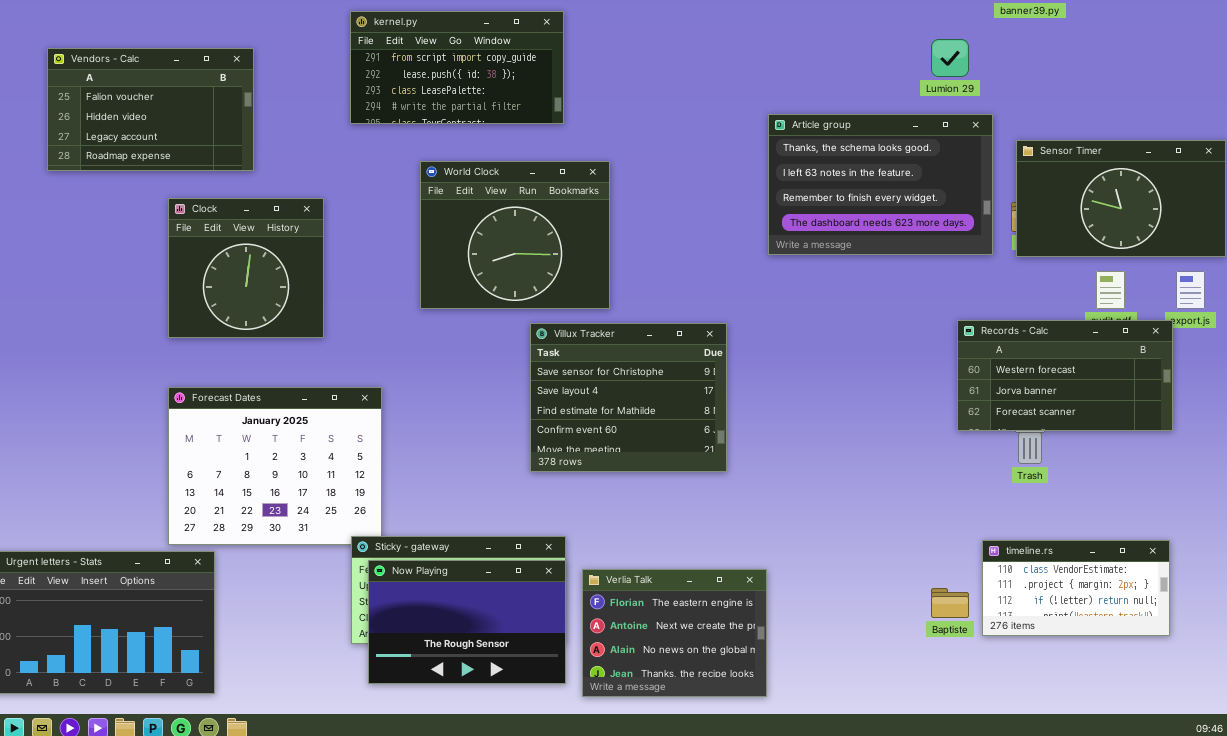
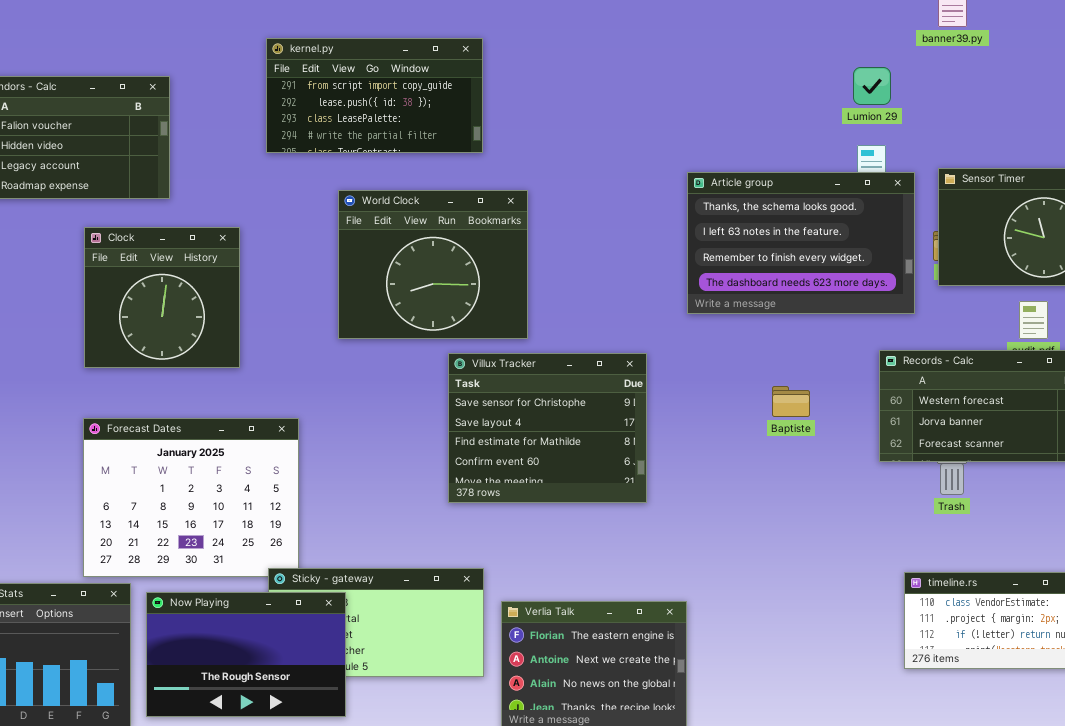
Article group: [768,114,993,255] -> [687,172,915,314], moved
Now Playing: [368,560,566,684] -> [146,592,346,717], moved
Baptiste: [931,588,969,618] -> [772,386,810,417], moved

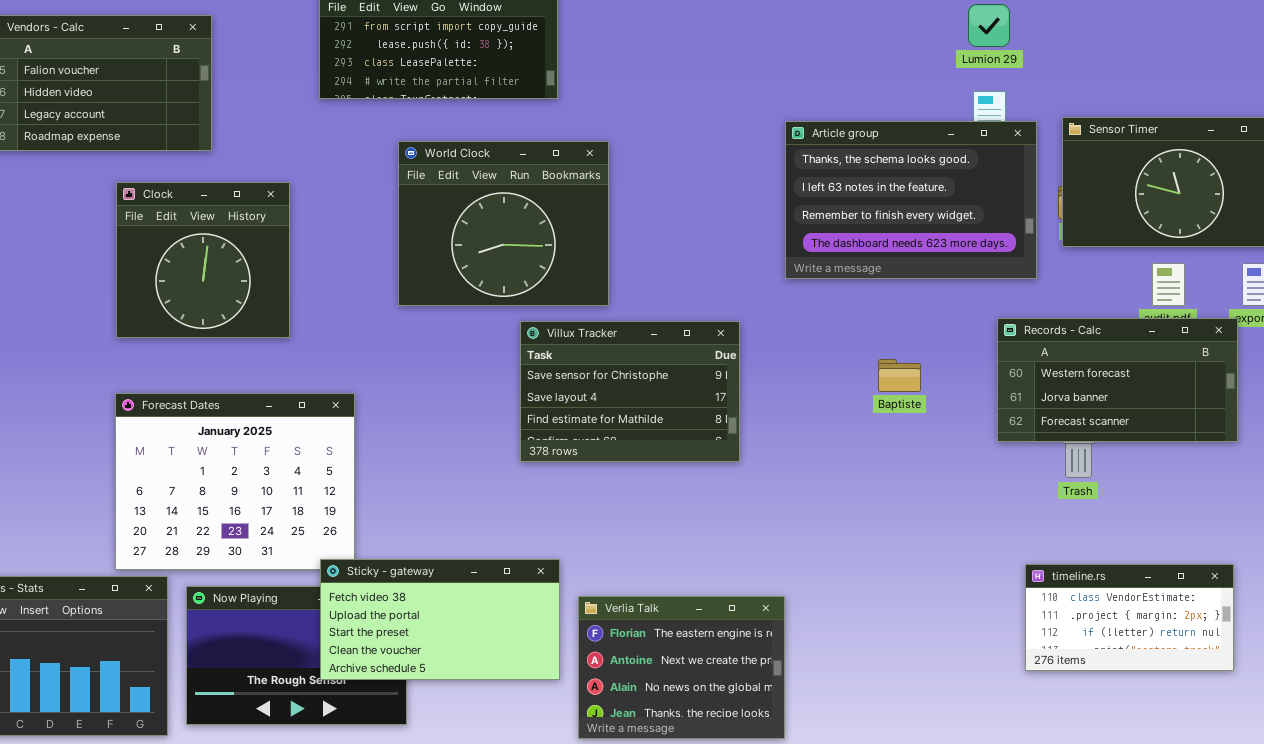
Villux Tracker: [448,353,647,503] -> [520,321,740,462], resized
Sticky - gateway: [268,568,484,677] -> [320,559,560,680], raised

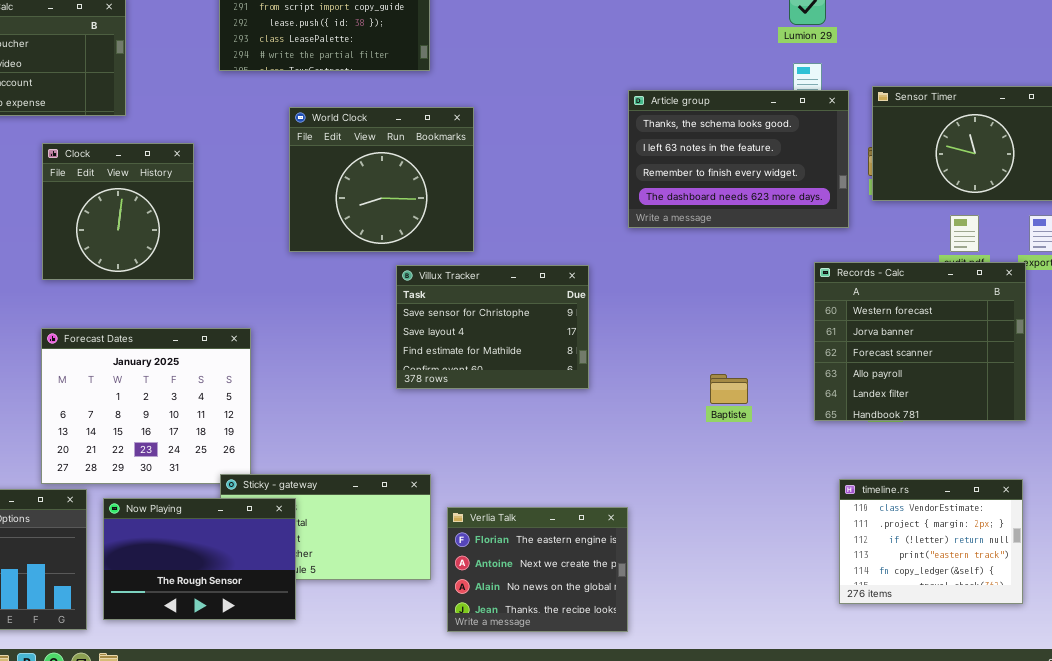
Records - Calc: [997,318,1238,442] -> [814,262,1026,421], resized
Baptiste: [878,359,921,392] -> [710,374,748,404], moved
timeline.rs: [1025,564,1234,671] -> [839,479,1023,604], resized
Now Playing: [186,586,407,725] -> [103,498,296,620], raised

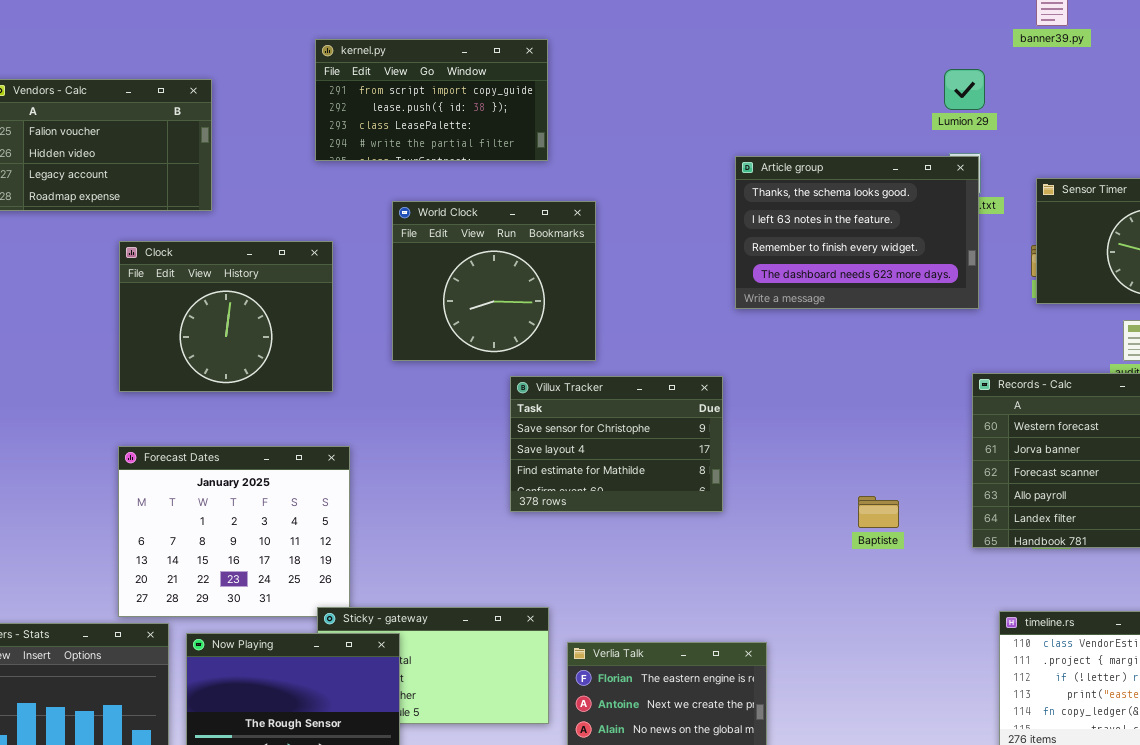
Article group: [628,90,849,228] -> [735,156,979,309], moved
Clock: [42,143,194,280] -> [119,241,333,392], resized

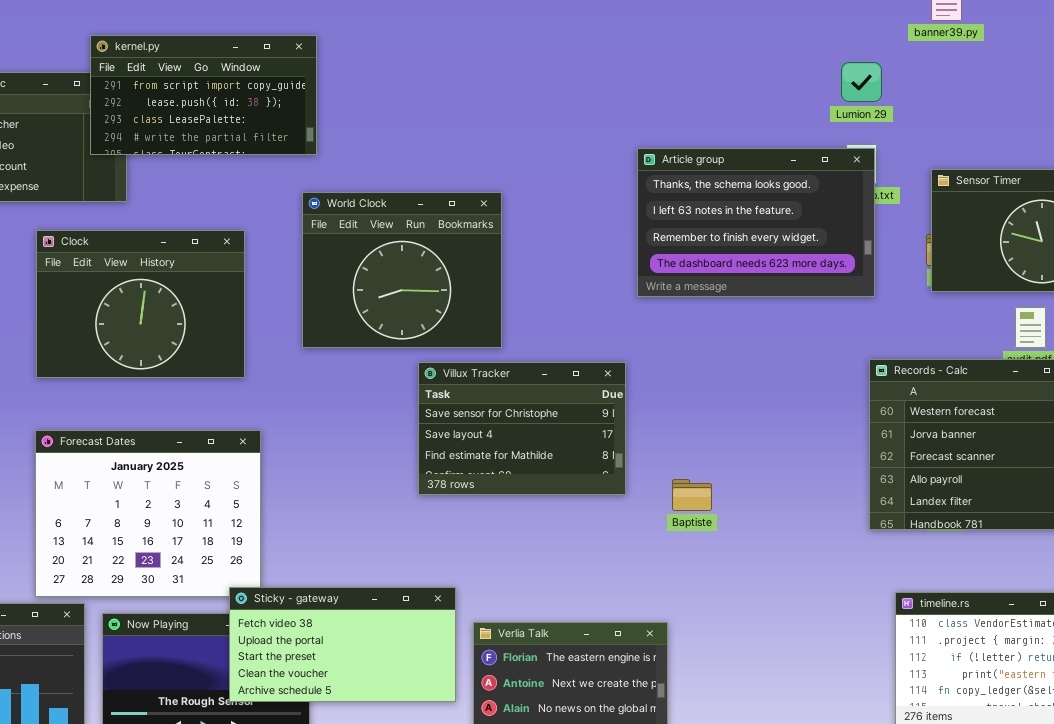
kernel.py: [315,39,548,161] -> [90,35,317,155], moved
Baptiste: [858,496,899,528] -> [672,479,712,511], moved
Sticky - gateway: [317,607,549,724] -> [229,587,456,702], raised

